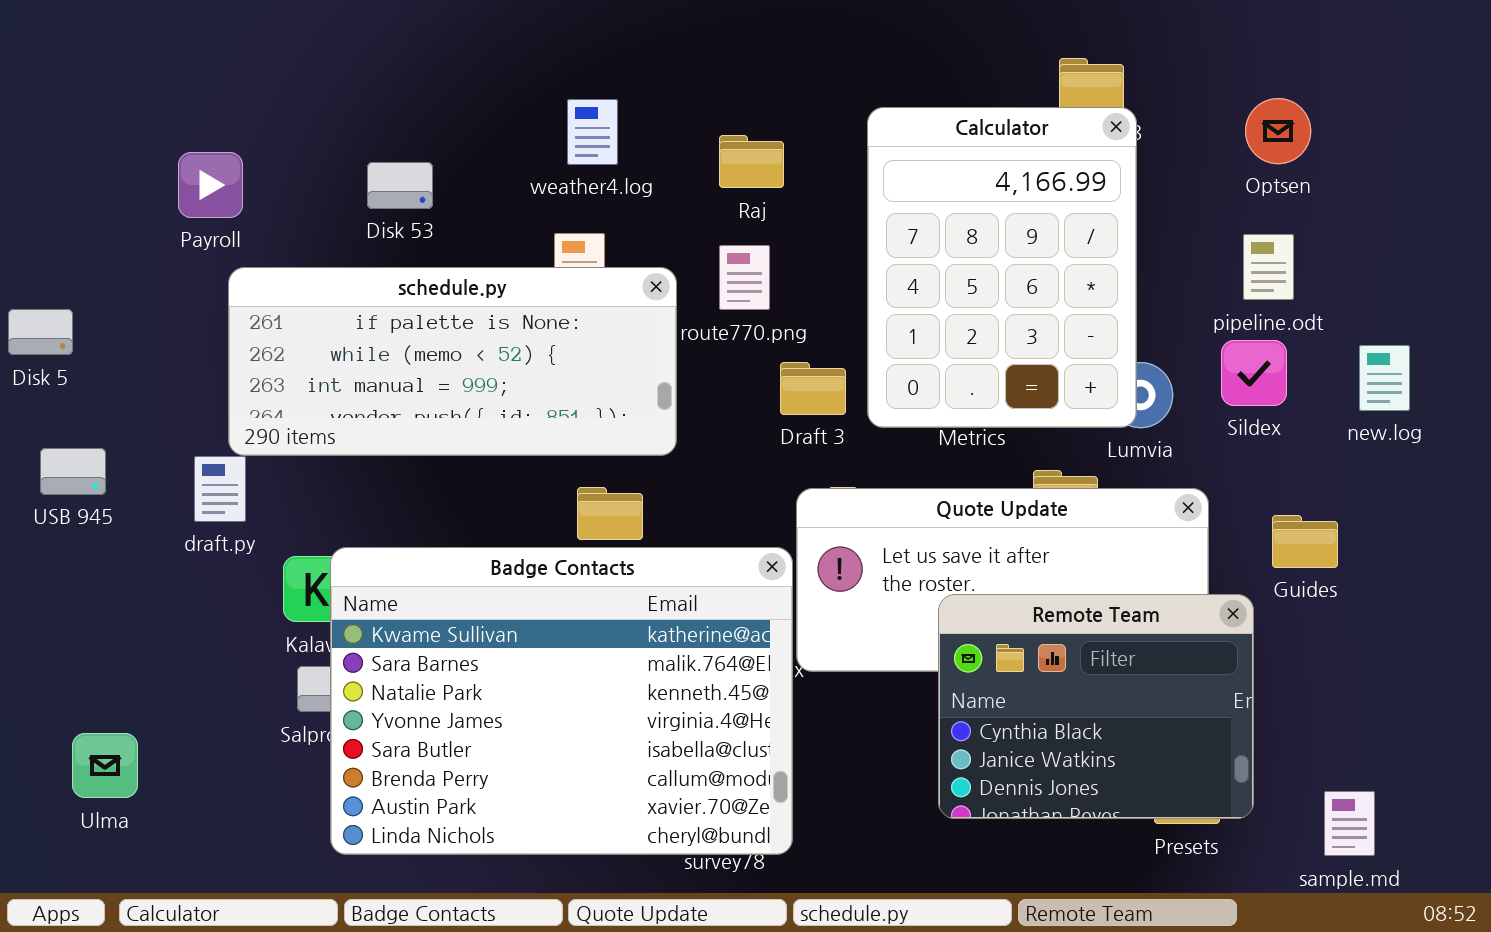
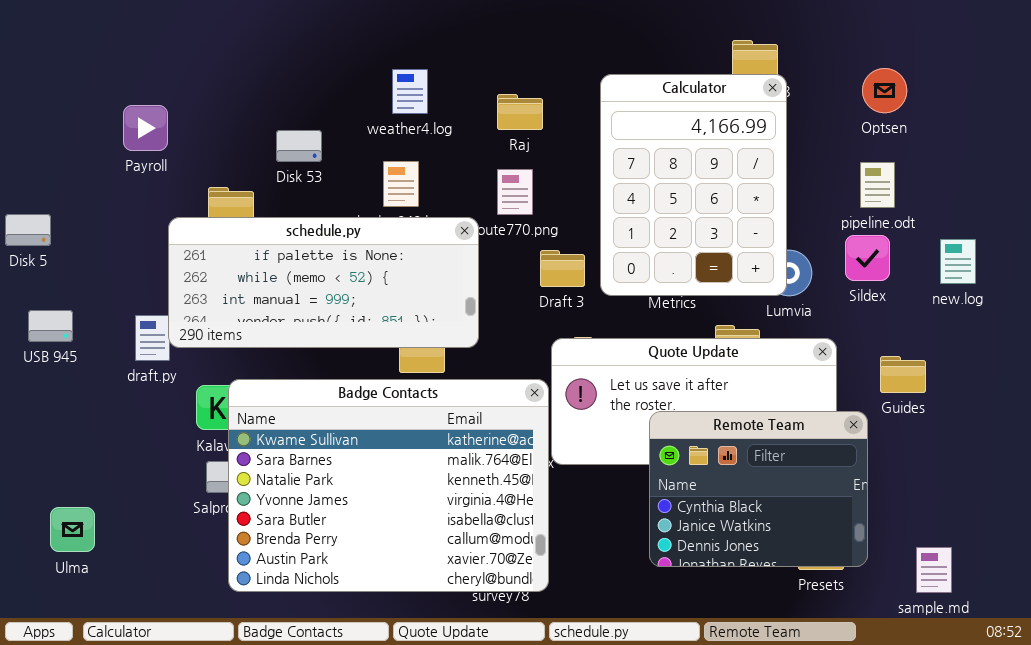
Disk 53: [367,162,433,209] -> [276,130,322,162], moved
schedule.py: [228,267,677,456] -> [168,217,479,348], moved

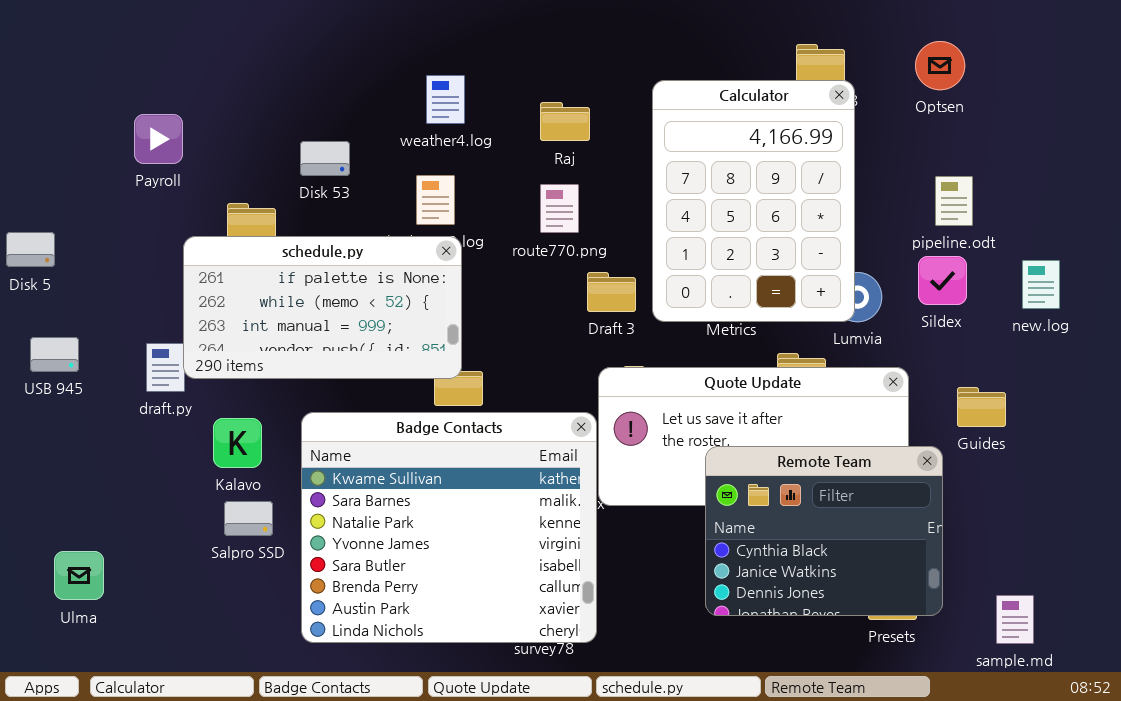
Optsen: [862,68,907,113] -> [915,41,965,90], moved
schedule.py: [168,217,479,348] -> [183,236,462,379], resized
Badge Contacts: [228,379,549,592] -> [301,412,597,643], resized

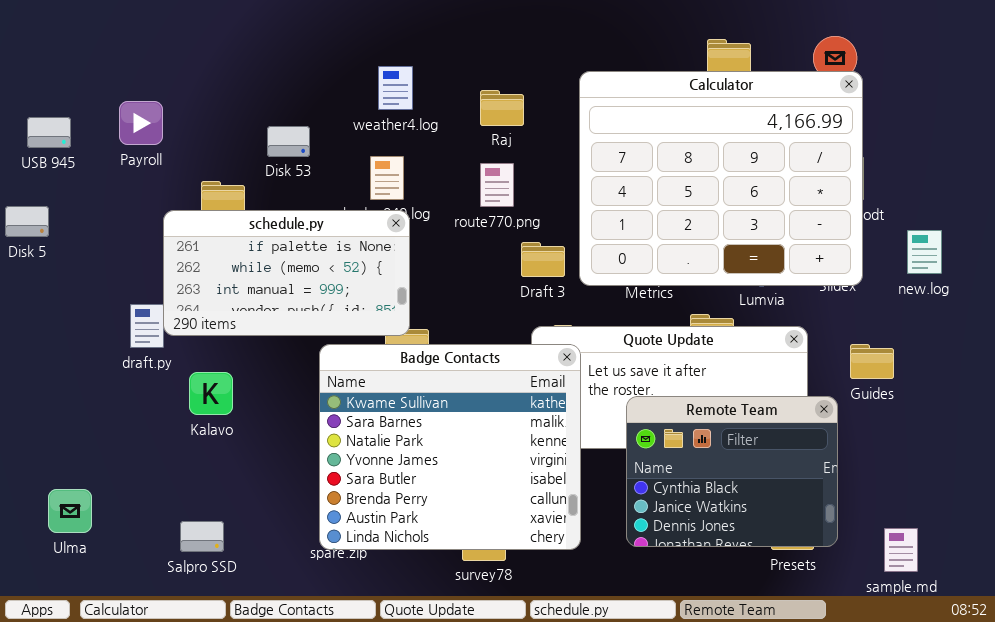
Calculator: [652,80,855,322] -> [579,71,863,286], resized
USB 945: [30,337,79,372] -> [27,117,71,148], moved
Badge Contacts: [301,412,597,643] -> [319,344,581,550], moved
Salpro SSD: [224,501,273,536] -> [180,521,224,552], moved

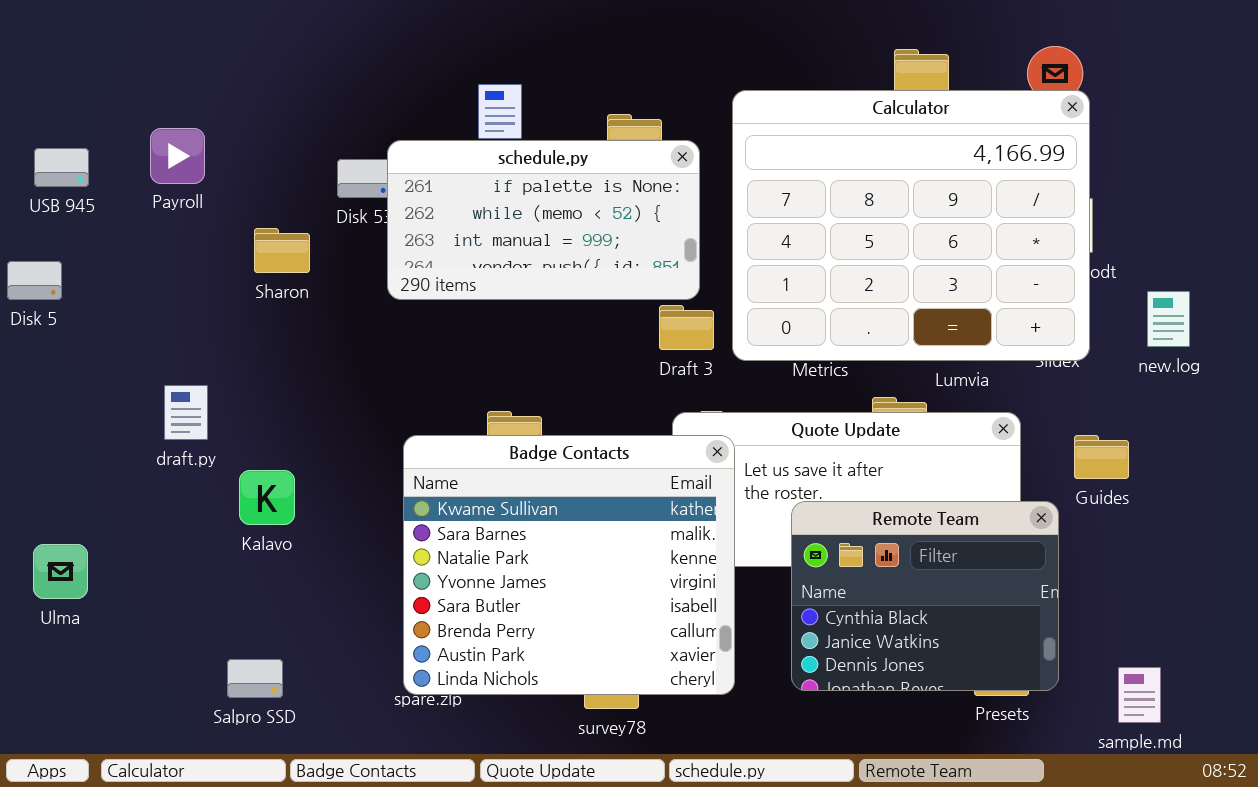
schedule.py: [163,210,410,336] -> [387,140,700,300], moved
Ulma: [48,489,92,533] -> [33,544,88,599], moved

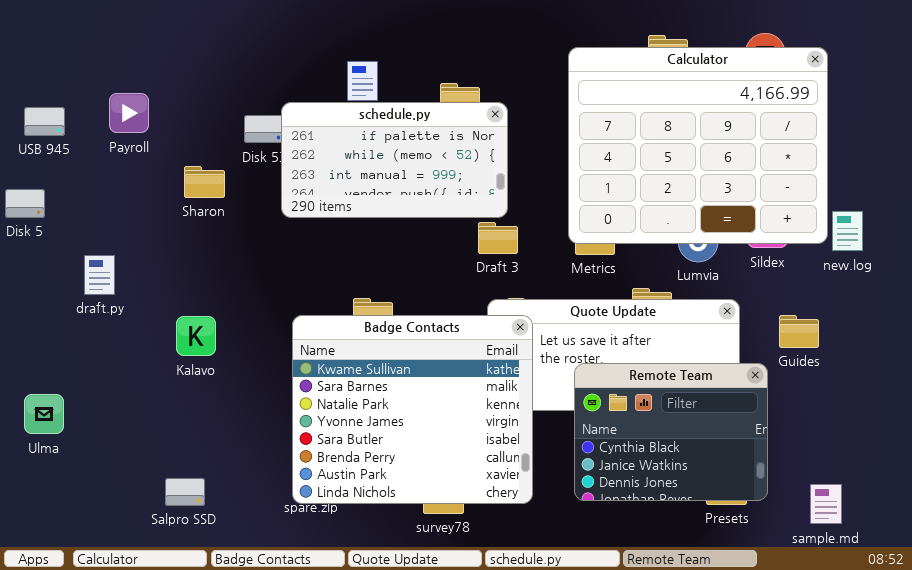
Calculator: [732,90,1090,361] -> [568,47,828,244], moved
draft.py: [164,385,208,440] -> [84,255,115,295], moved
Kalavo: [239,470,295,525] -> [176,316,216,356], moved

